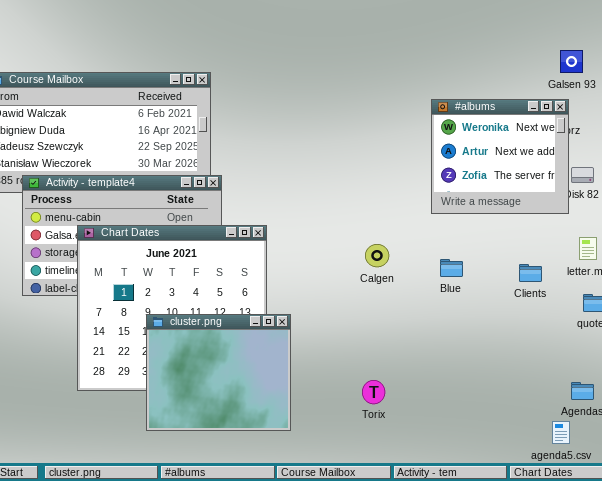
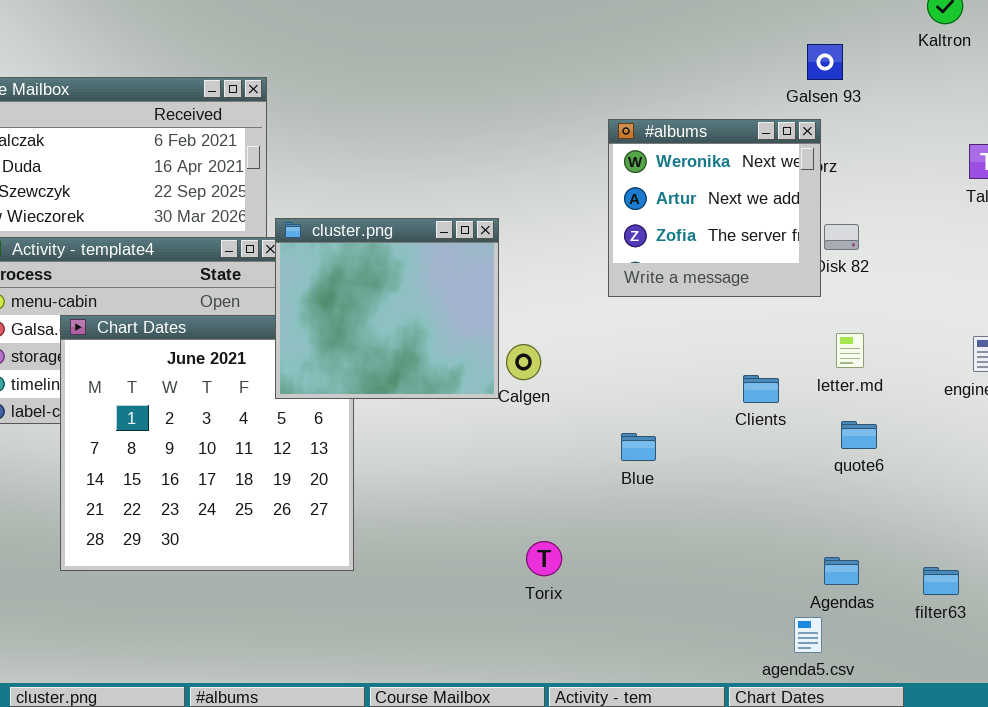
Blue: [440,259,463,277] -> [621,433,656,461], moved
cluster.png: [146,314,291,431] -> [275,218,499,399], moved
Torix: [362,380,385,404] -> [526,541,562,576], moved

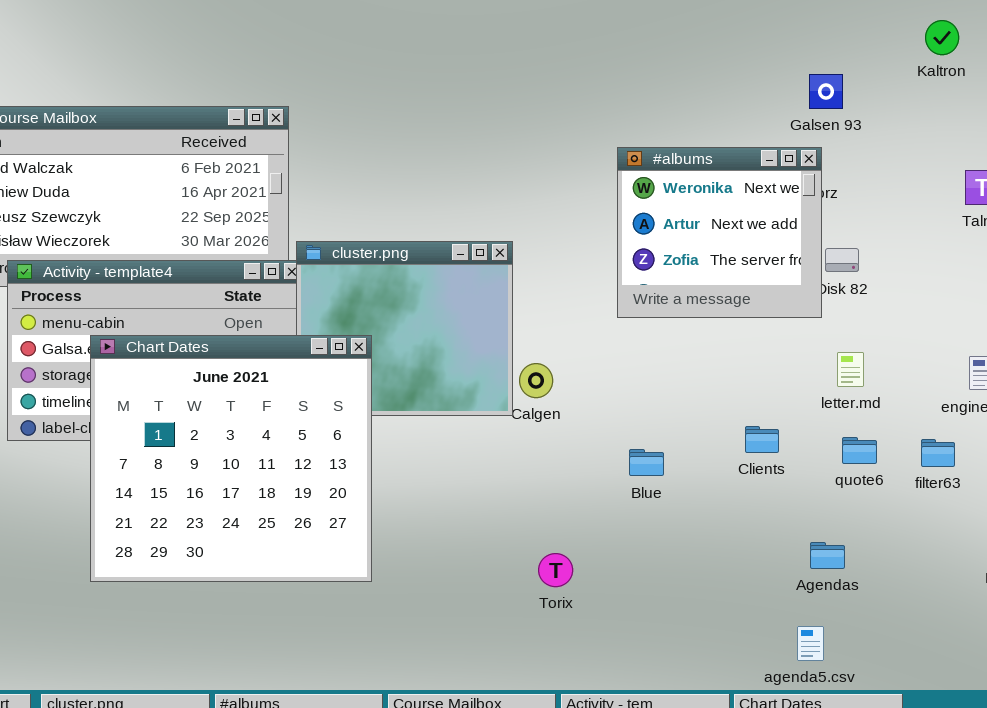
Chart Dates: [60,315,354,571] -> [90,335,372,582], raised
Clients: [743,375,779,403] -> [745,426,779,453], moved
Agendas: [824,557,859,585] -> [810,542,845,569], moved
filter63: [923,567,959,595] -> [921,439,955,467], moved

